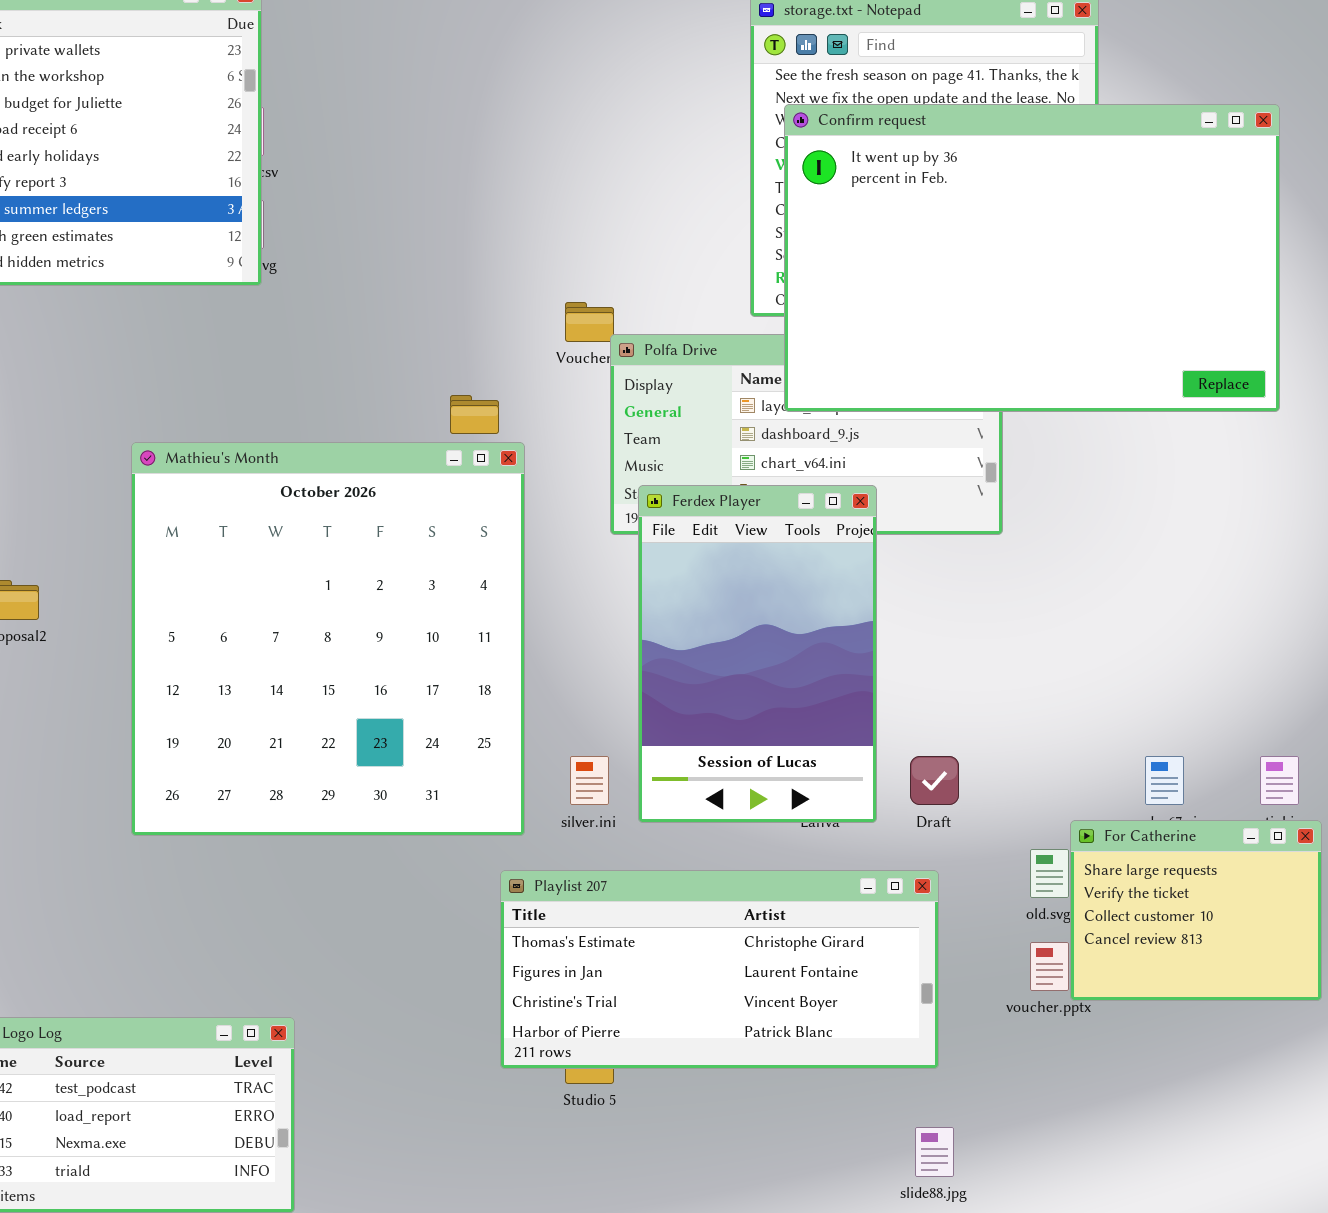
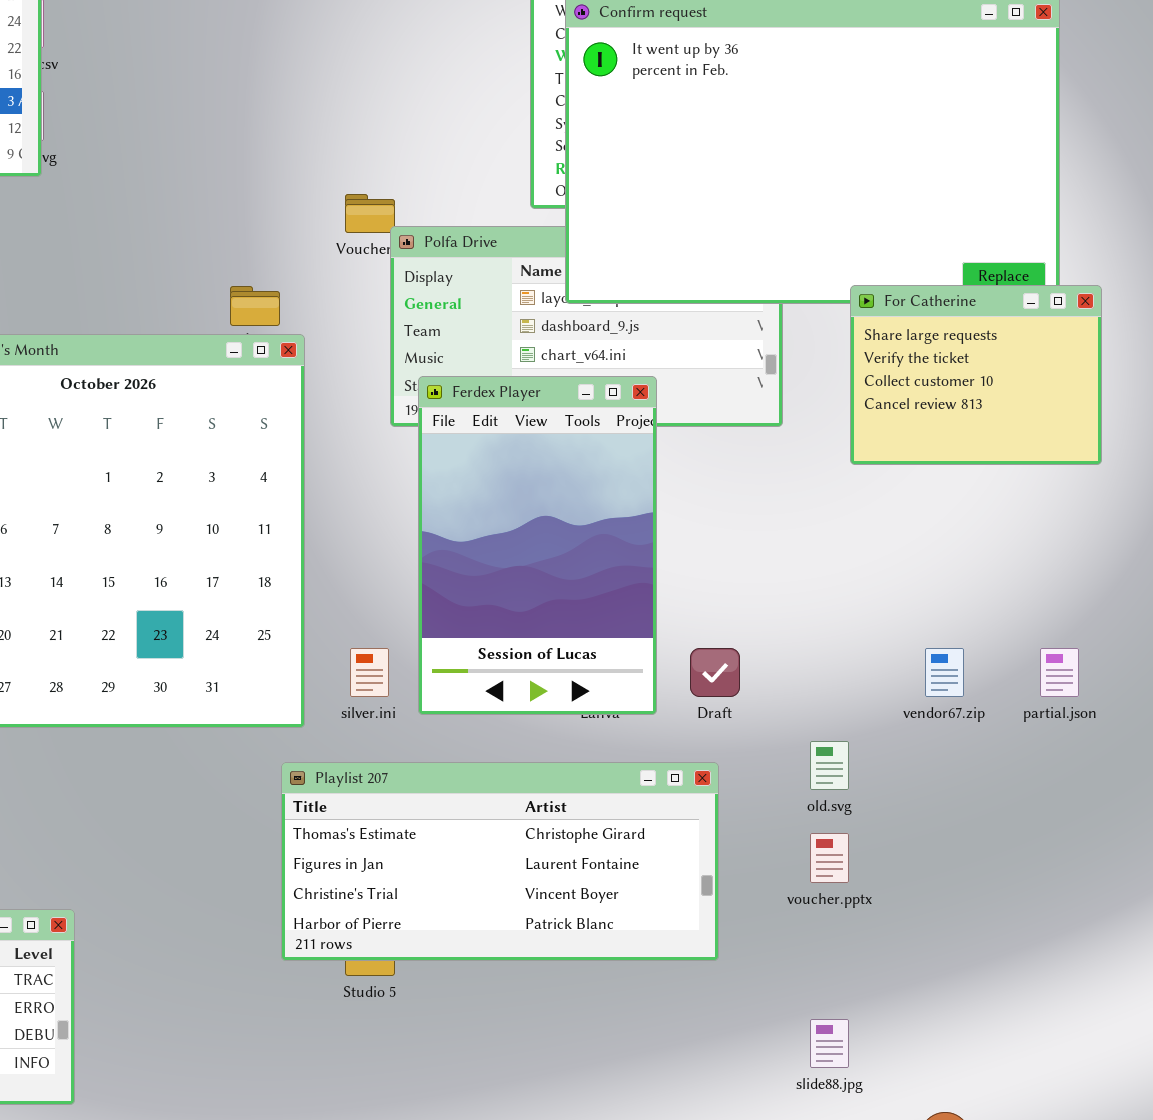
For Catherine: [1070,820,1322,1001] -> [850,285,1102,465], moved
slide88.jpg: [915,1127,954,1177] -> [810,1019,849,1068], moved

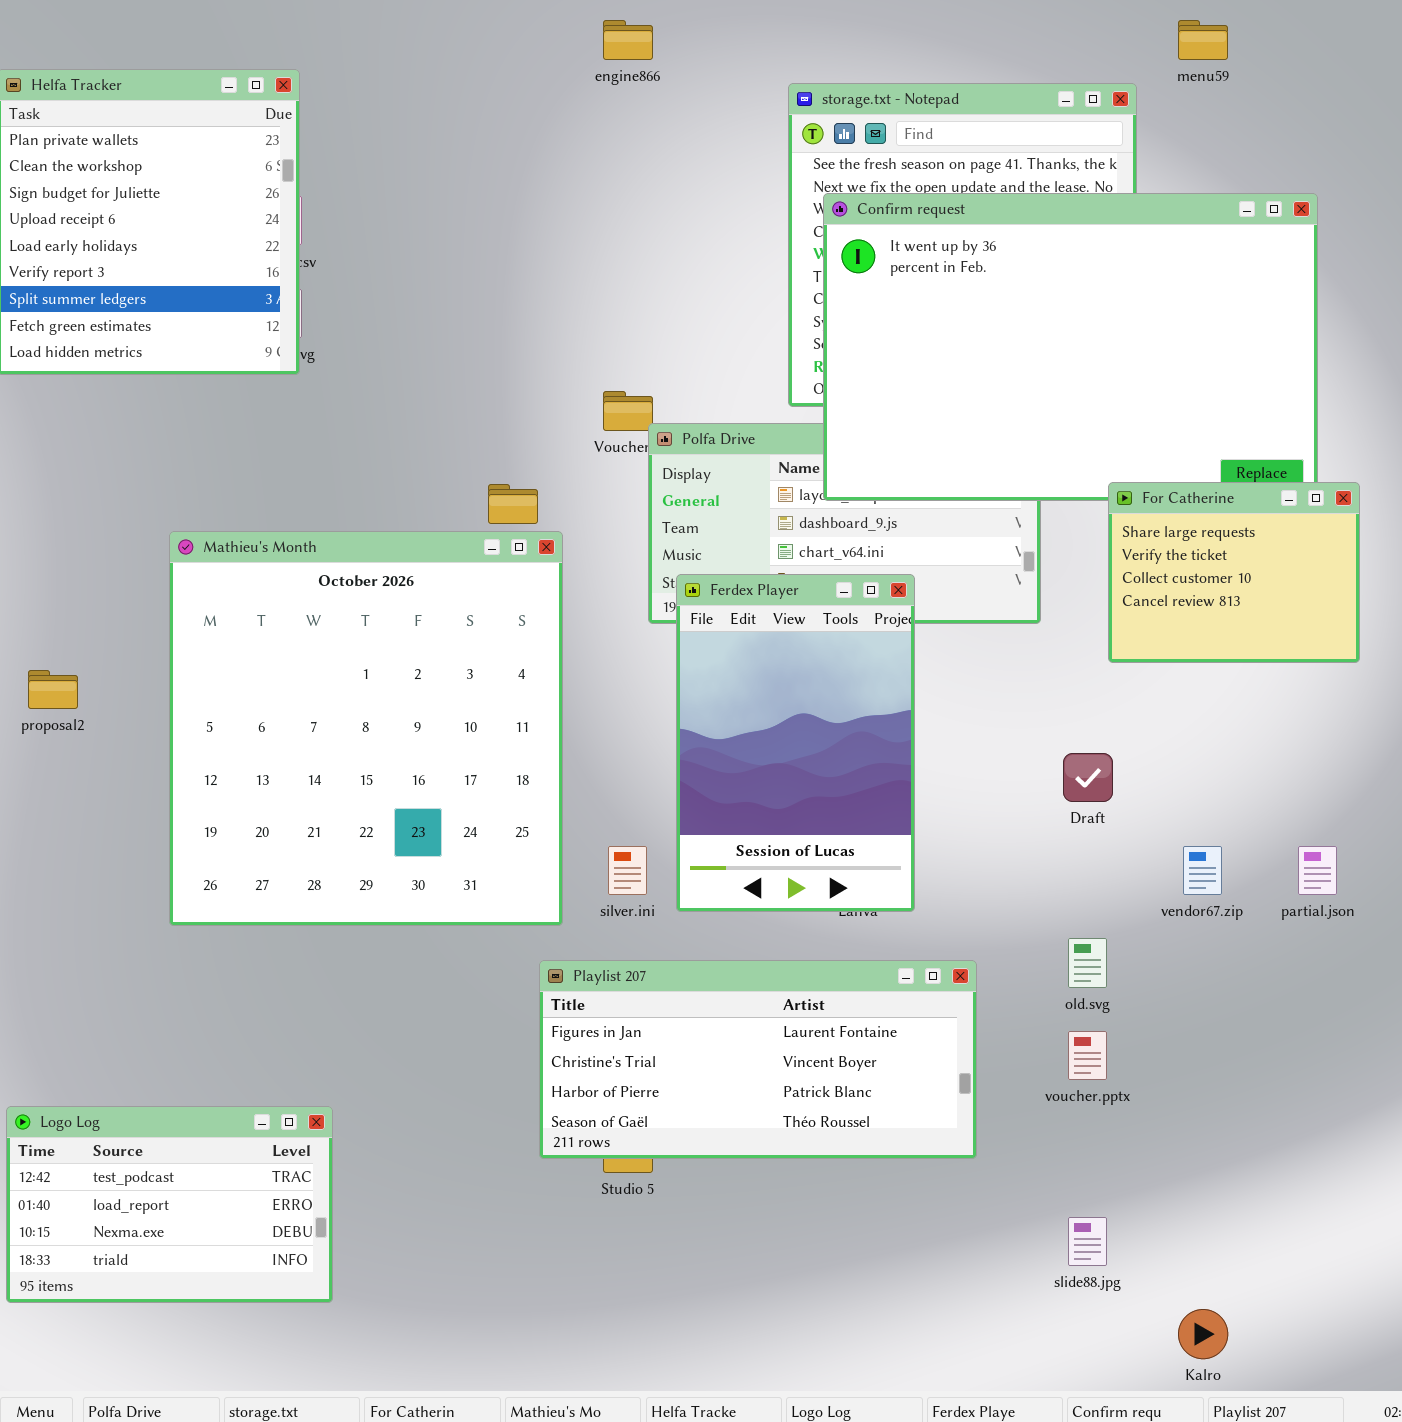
Draft: [690,648,740,697] -> [1063,753,1113,802], moved
Playlist 207: [281,762,719,961] -> [539,960,977,1159], scrolled down 1 row

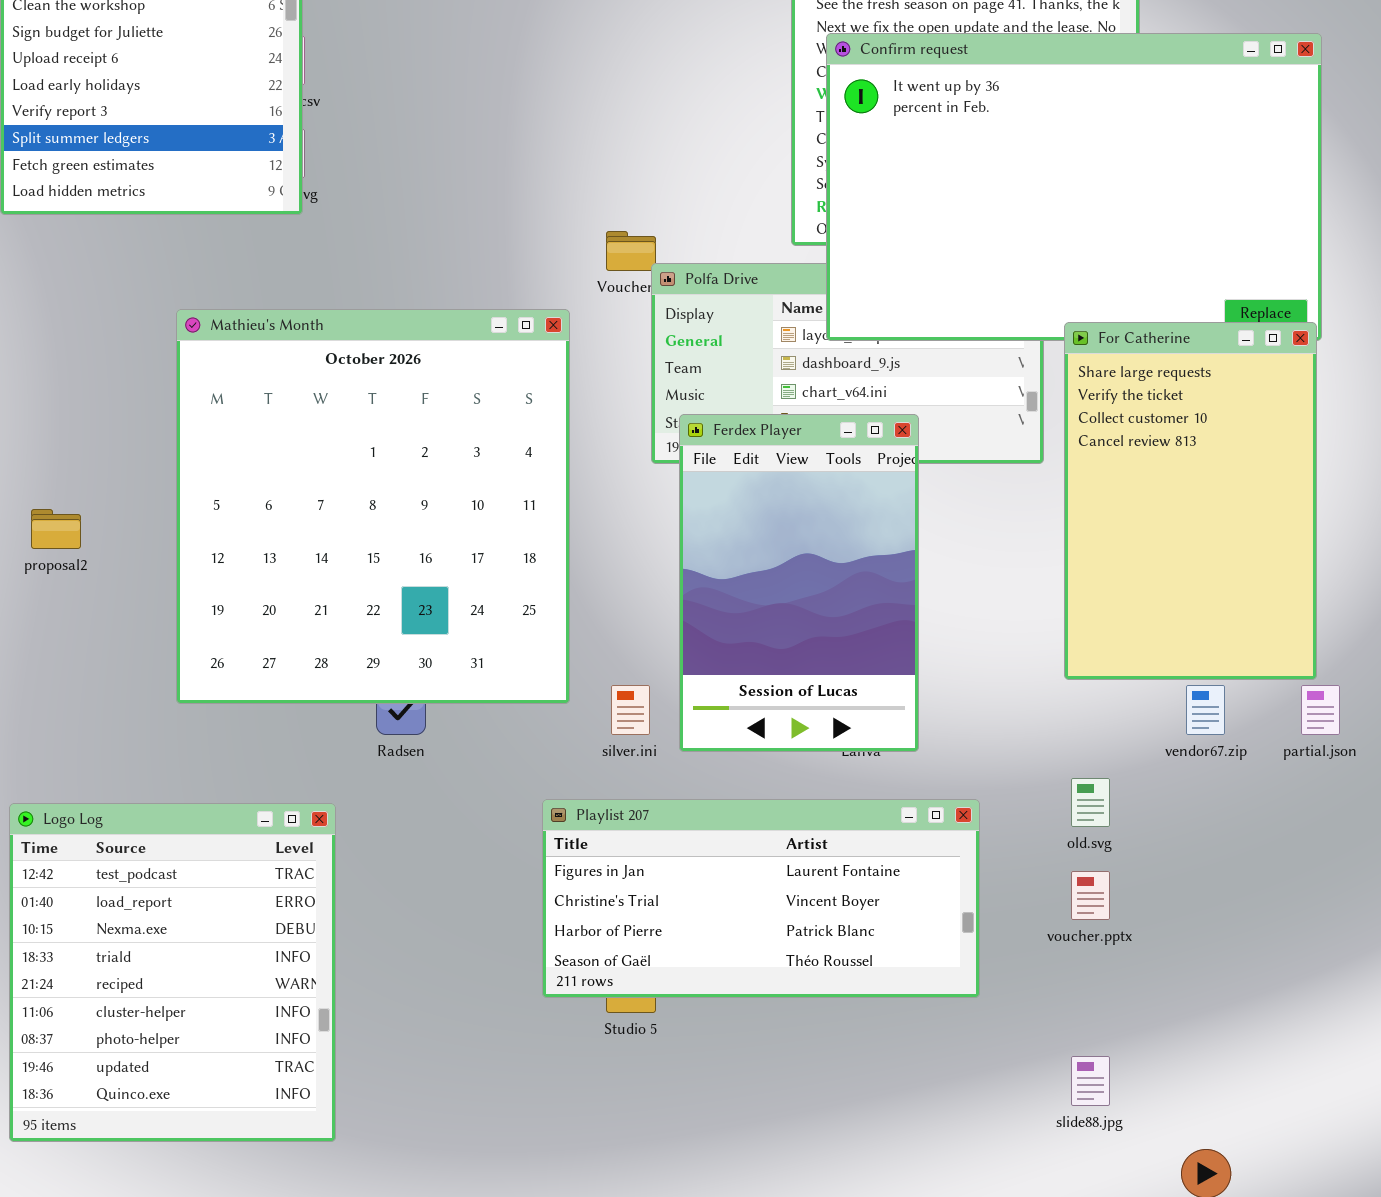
For Catherine: [1108,482,1360,663] -> [1064,322,1317,680], moved, resized
Mathieu's Month: [169,531,563,926] -> [176,309,570,704], moved
Logo Log: [6,1106,333,1303] -> [9,803,336,1142], resized

